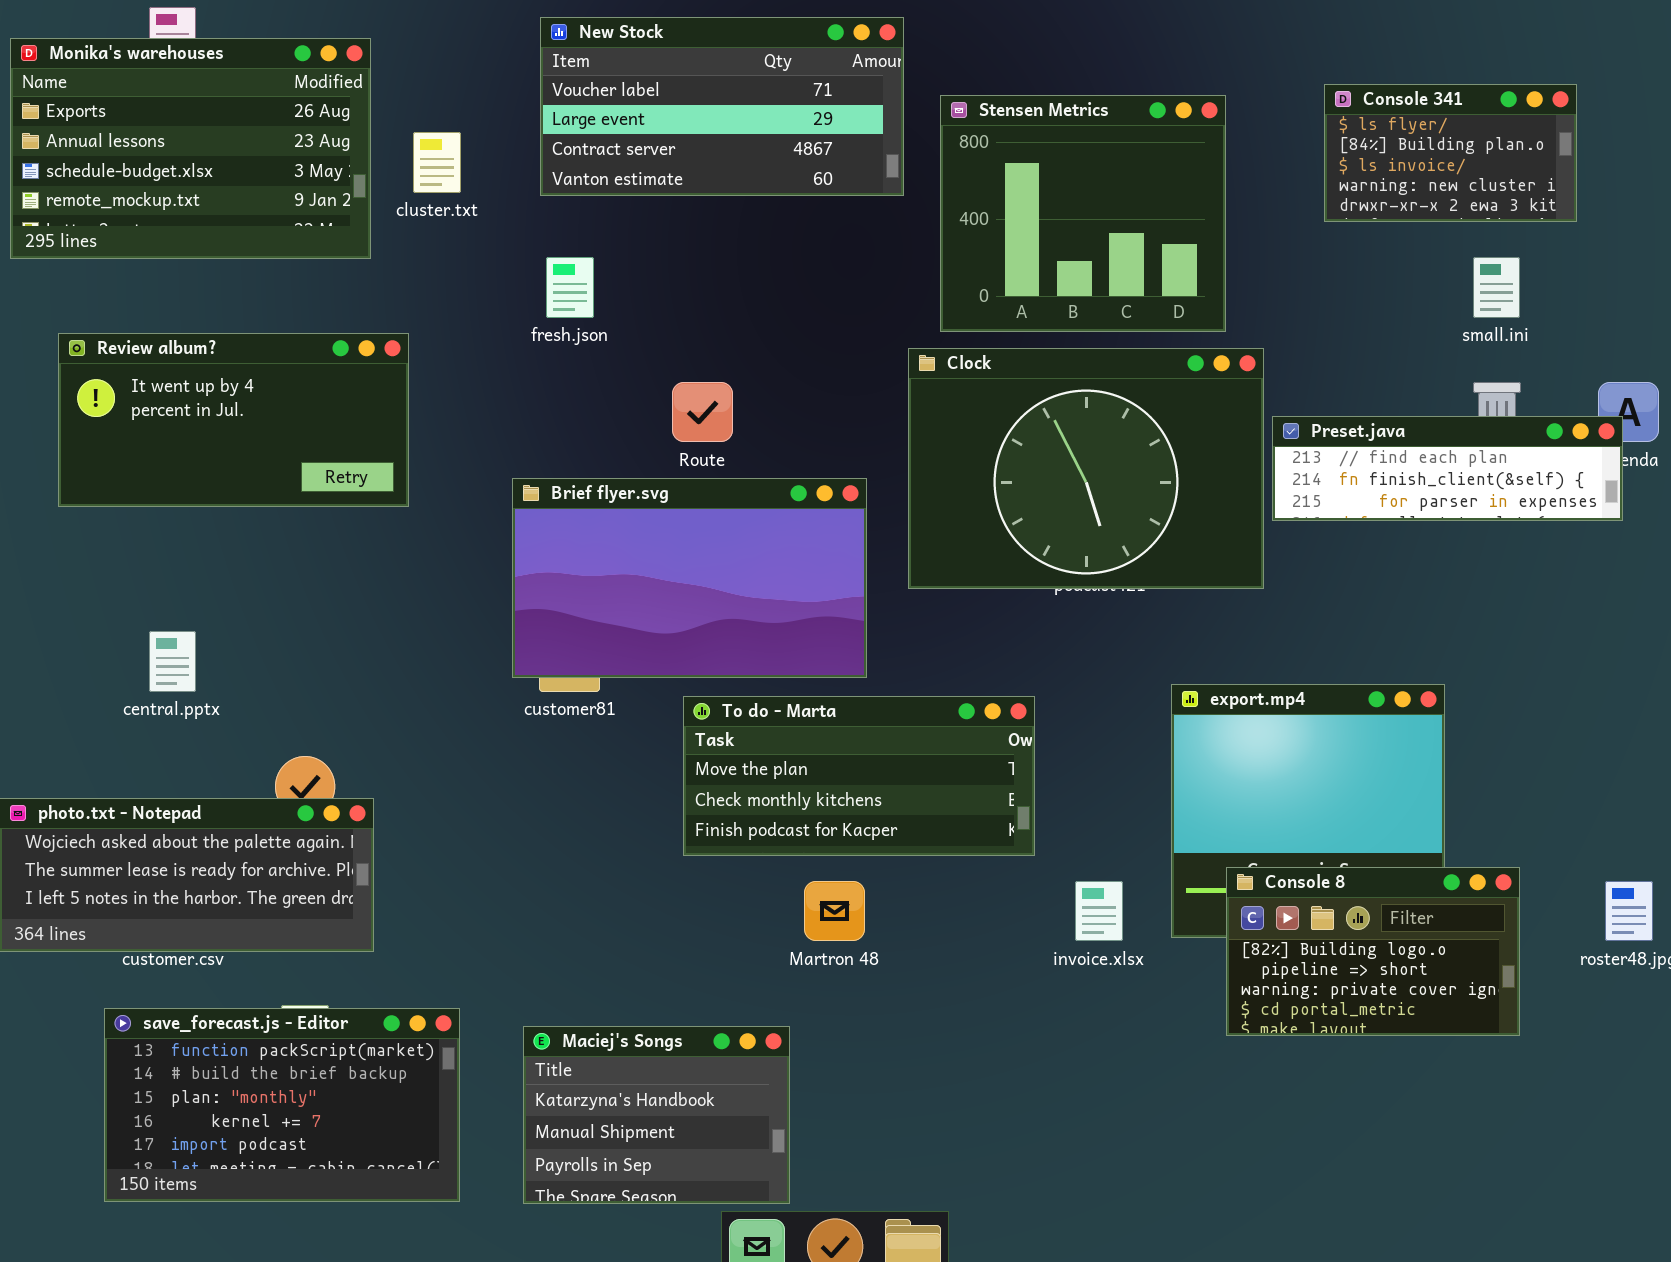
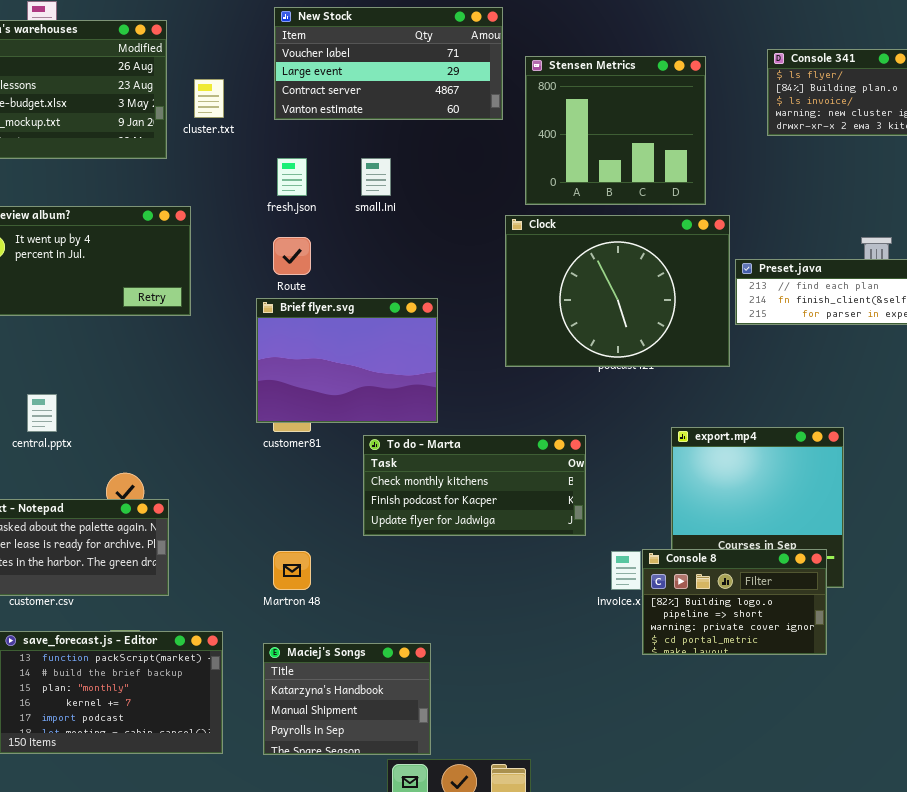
small.ini: [1473,257,1520,318] -> [361,158,391,196], moved
Route: [672,382,733,442] -> [273,237,311,275], moved
Brief flyer.svg: [512,478,867,678] -> [256,298,438,423], resized
To do - Marta: [683,696,1035,856] -> [363,435,586,536], scrolled down 1 row
Console 8: [1226,867,1520,1036] -> [642,549,827,655], moved
Martron 48: [804,881,865,941] -> [273,551,311,590], moved

